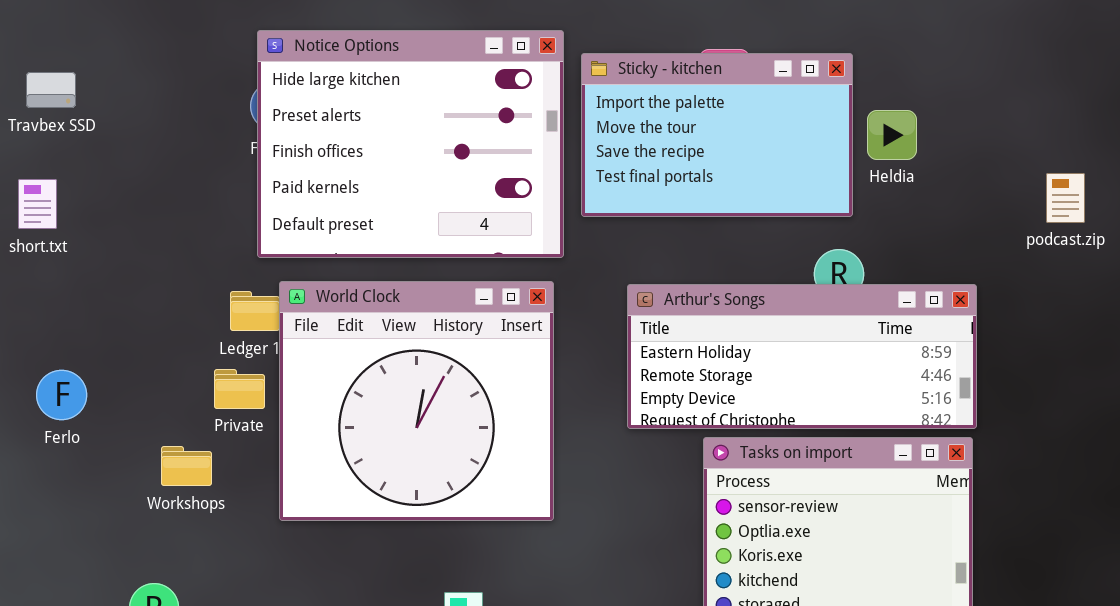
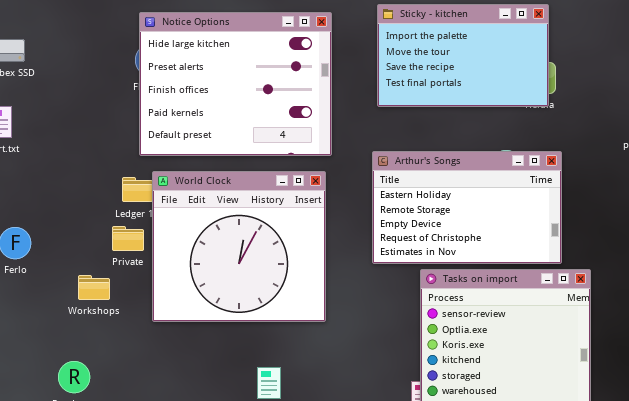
Sticky - kitchen: [581,53,853,217] -> [377,4,549,107], moved
Arthur's Songs: [627,284,977,429] -> [372,151,562,264], resized

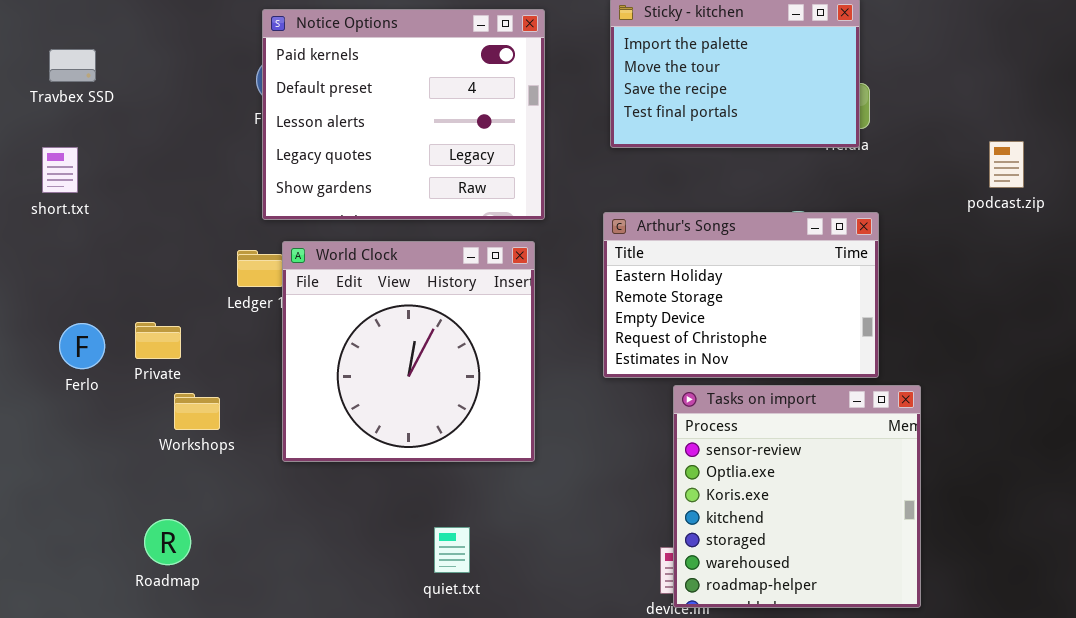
Notice Options: [139,12,332,156] -> [262,9,545,220], scrolled down 3 rows
Private: [112,226,144,251] -> [135,322,181,359], moved

